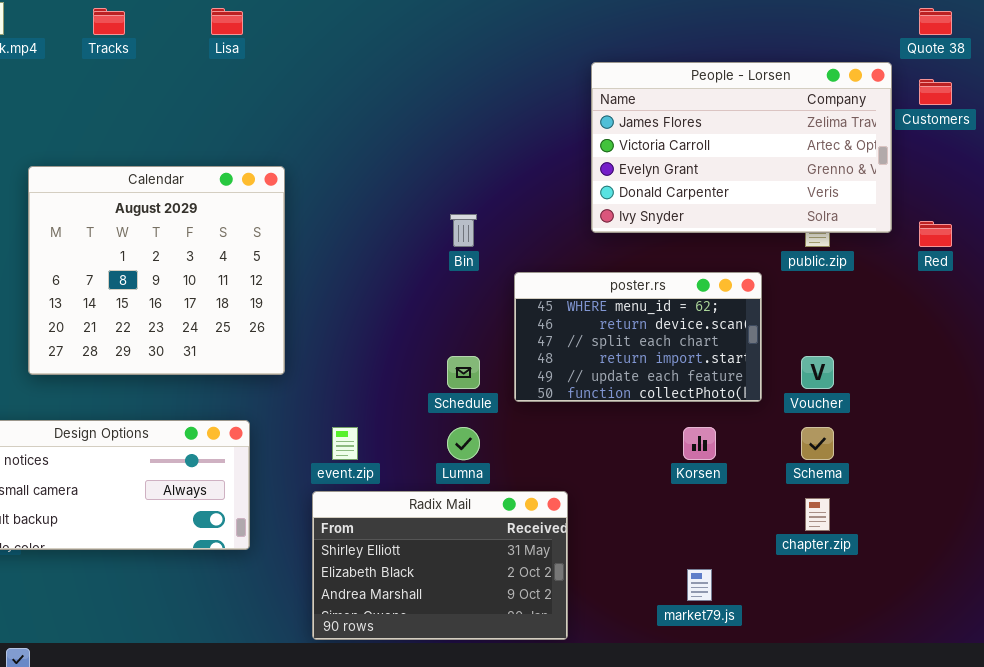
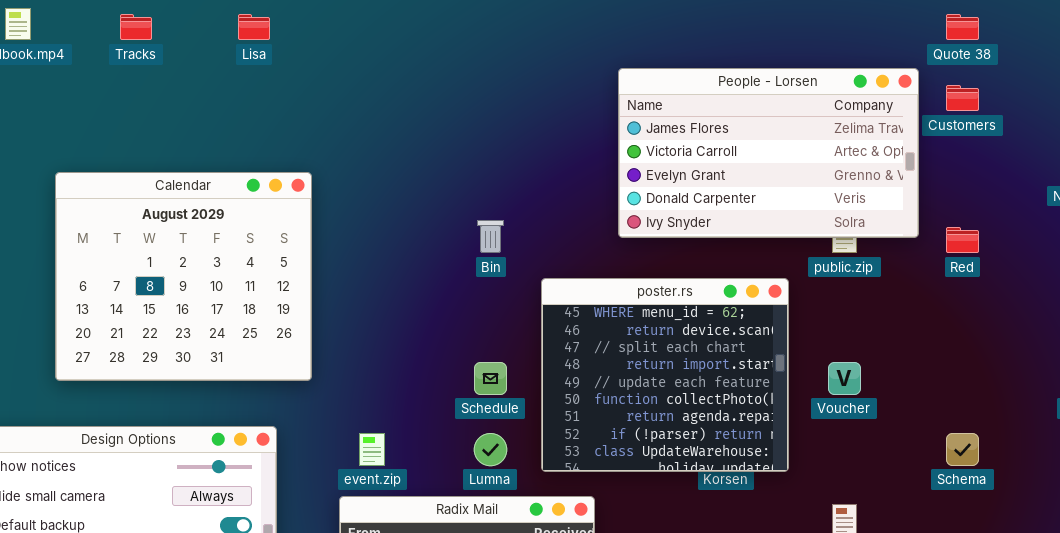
poster.rs: [514,272,762,402] -> [541,278,789,472], resized
Schema: [801,427,834,460] -> [946,433,979,466], moved

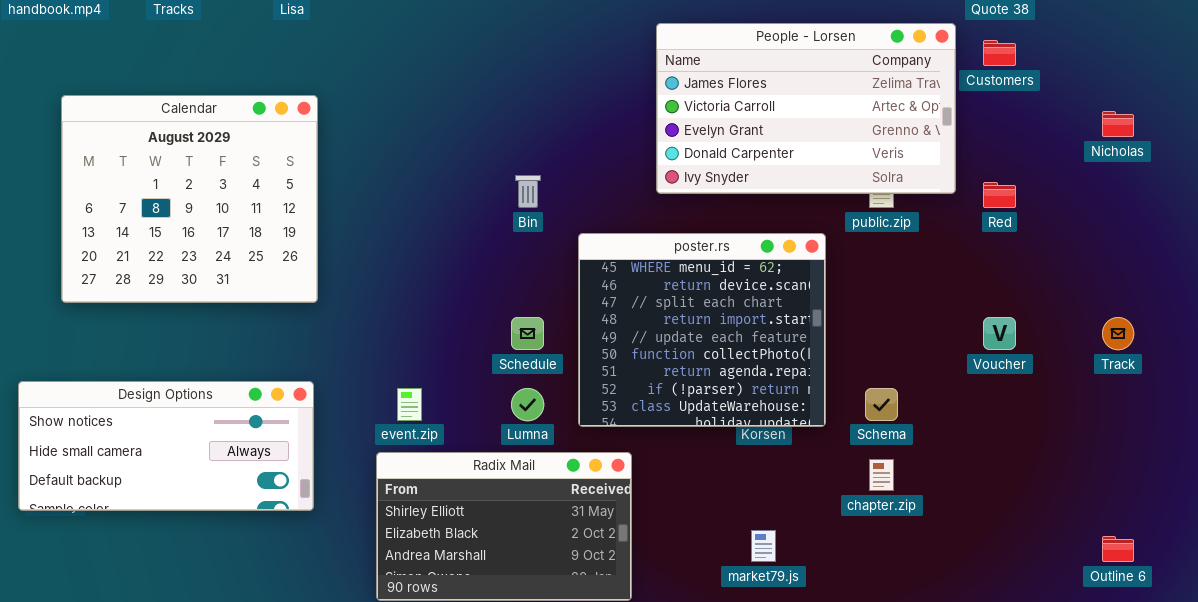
Calendar: [55,172,312,381] -> [61,95,318,303], moved
Voucher: [828,362,861,395] -> [983,317,1016,350], moved
Schema: [946,433,979,466] -> [865,388,898,421], moved

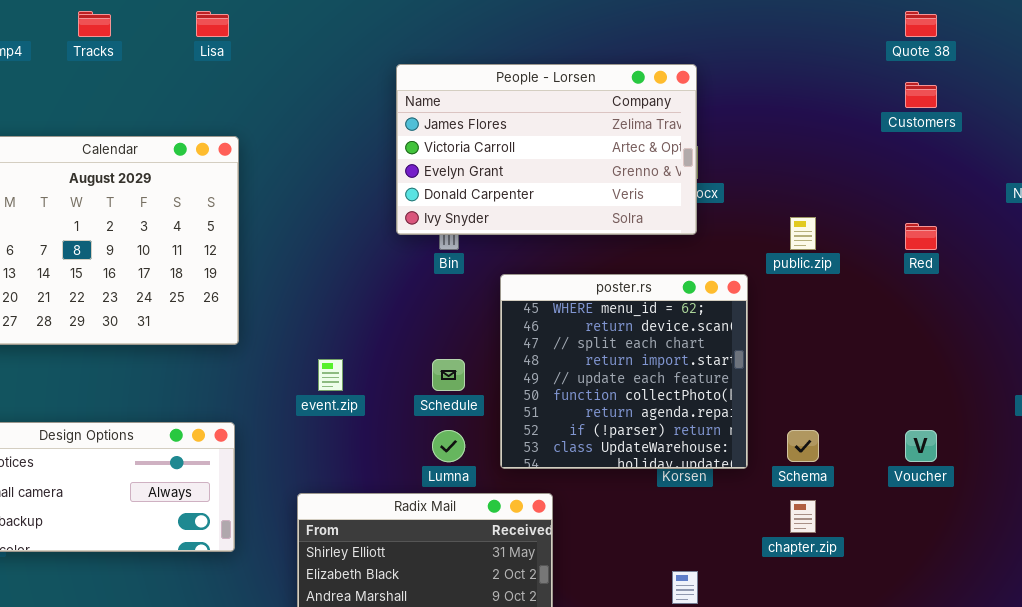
People - Lorsen: [656,23,956,194] -> [396,64,697,235], moved
Voucher: [983,317,1016,350] -> [905,430,937,462], moved
event.zip: [397,388,422,421] -> [318,359,343,391], moved

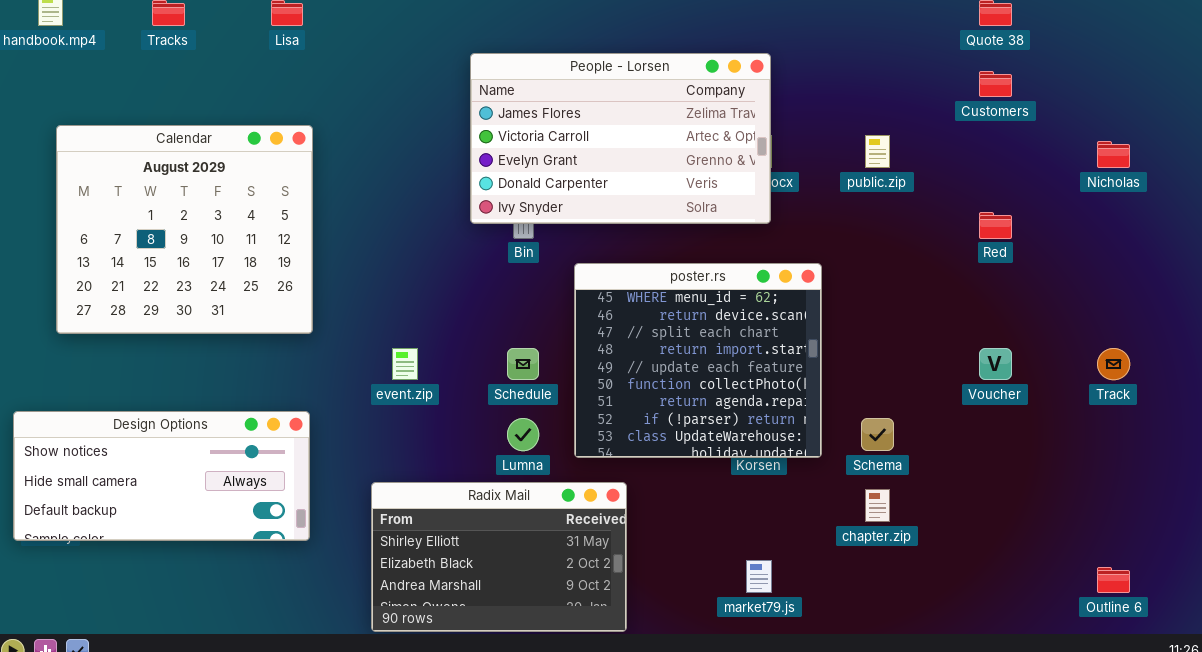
public.zip: [790,217,816,250] -> [865,135,890,168], moved
Voucher: [905,430,937,462] -> [979,348,1012,380], moved

